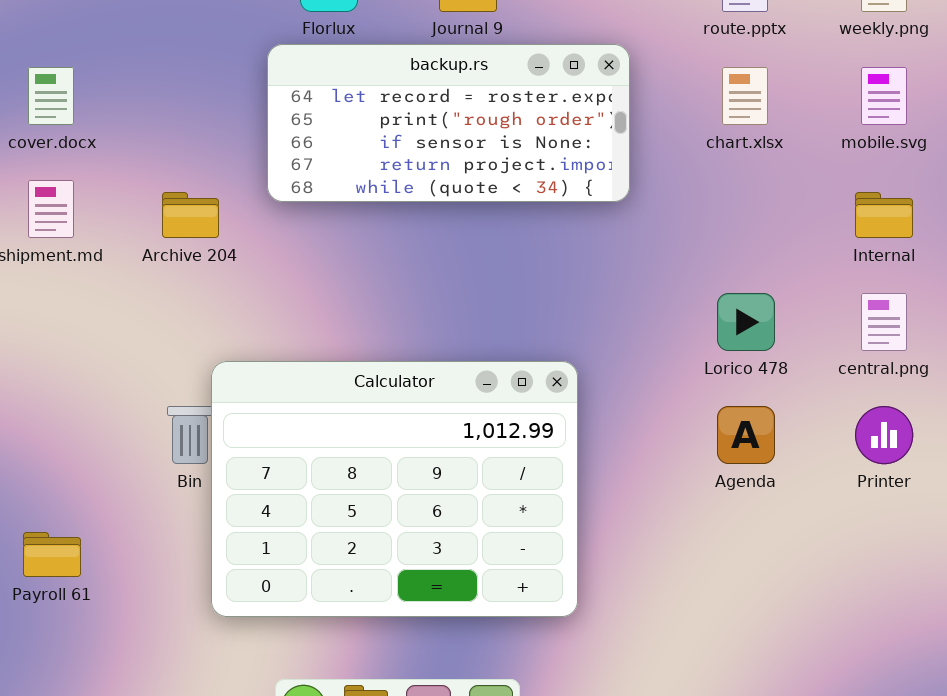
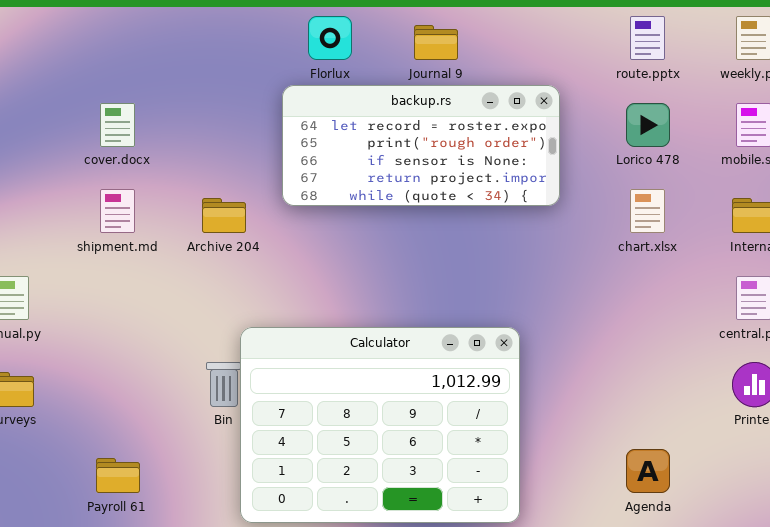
chart.xlsx: [722,67,768,125] -> [630,189,665,233], moved
Lorico 478: [717,293,775,351] -> [626,103,670,147], moved
Agenda: [717,406,775,464] -> [626,449,670,493], moved

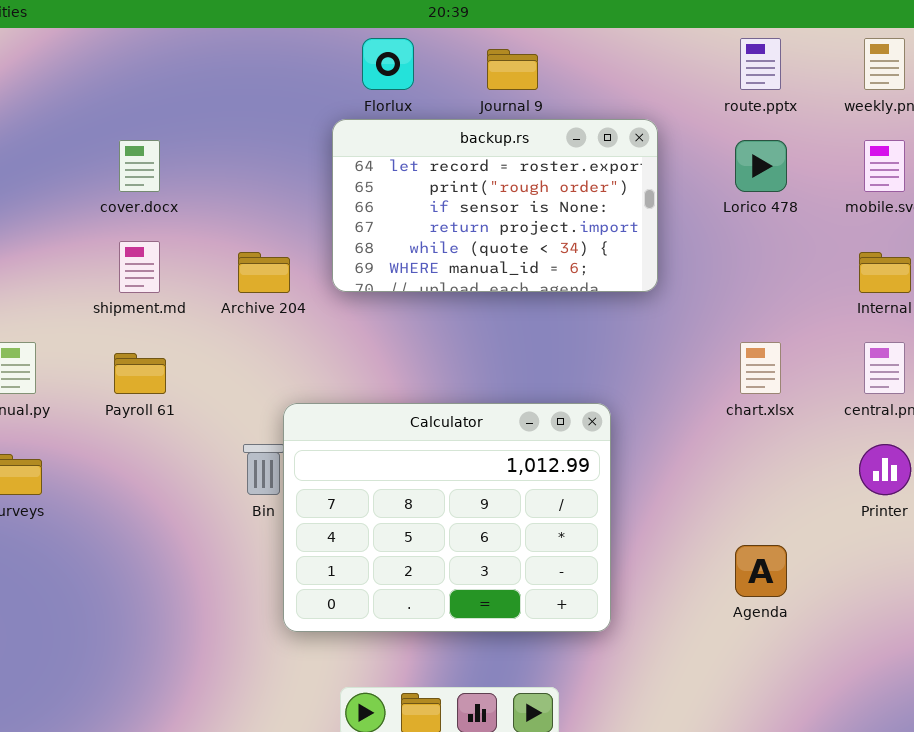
backup.rs: [282,85,560,206] -> [332,119,658,292], resized
chart.xlsx: [630,189,665,233] -> [740,342,781,394], moved
Payroll 61: [96,458,140,493] -> [114,353,166,394], moved

